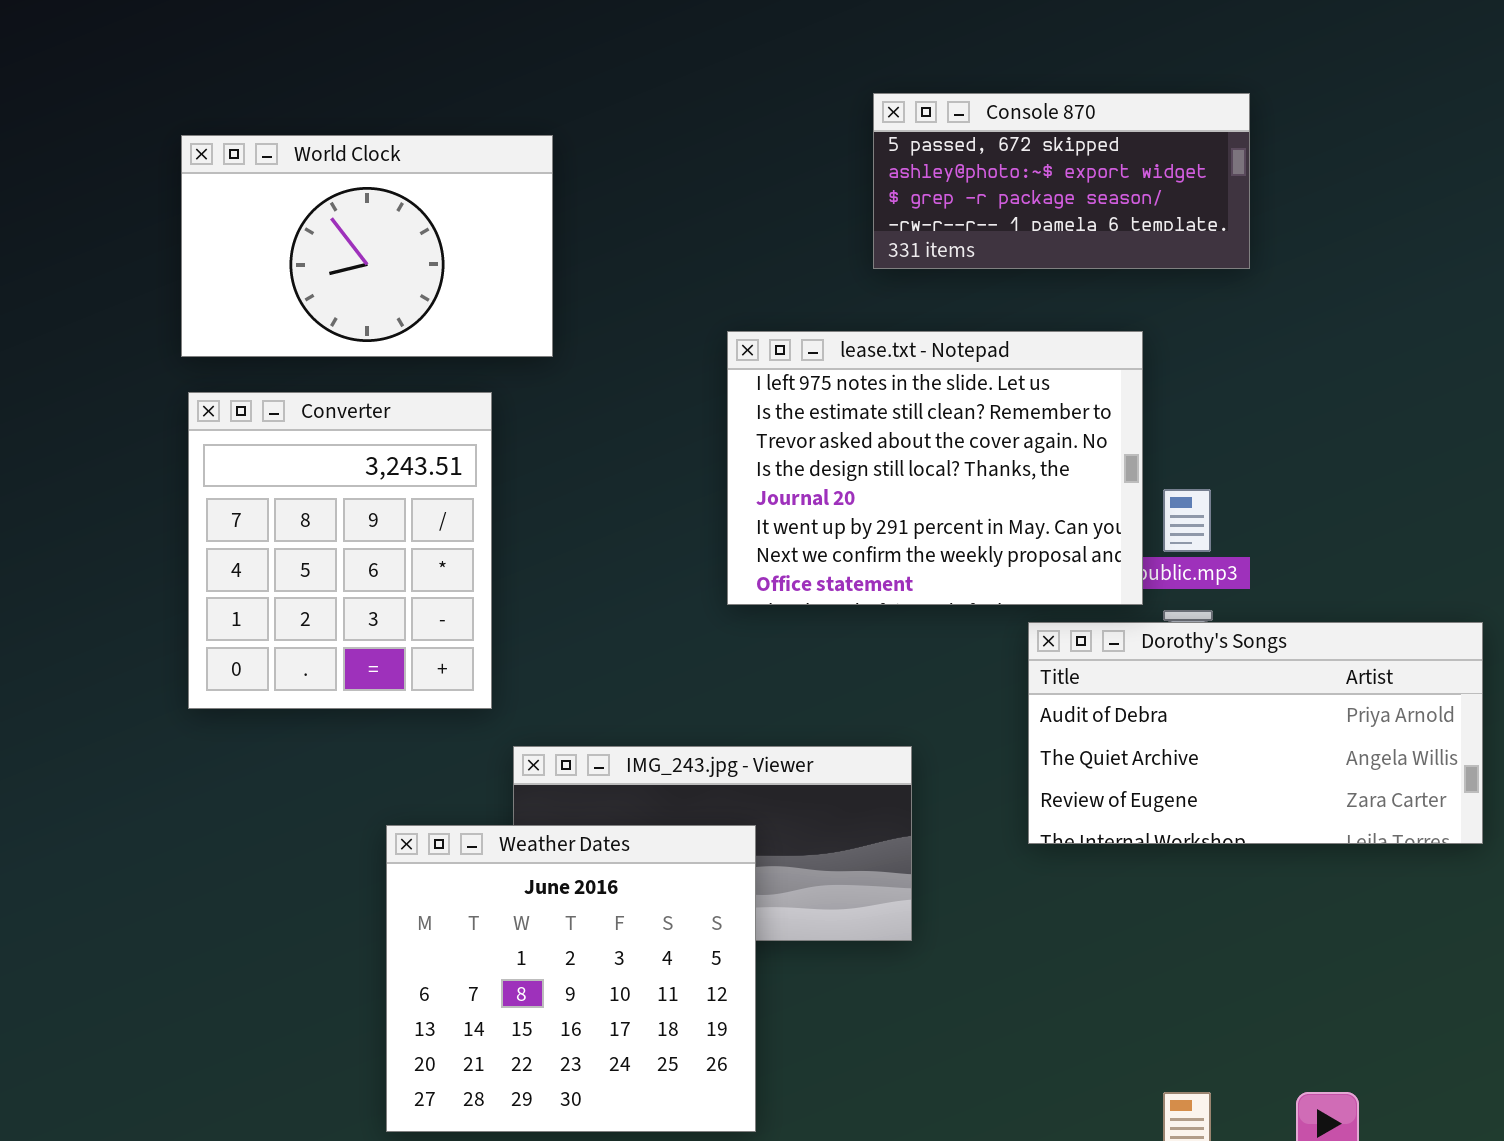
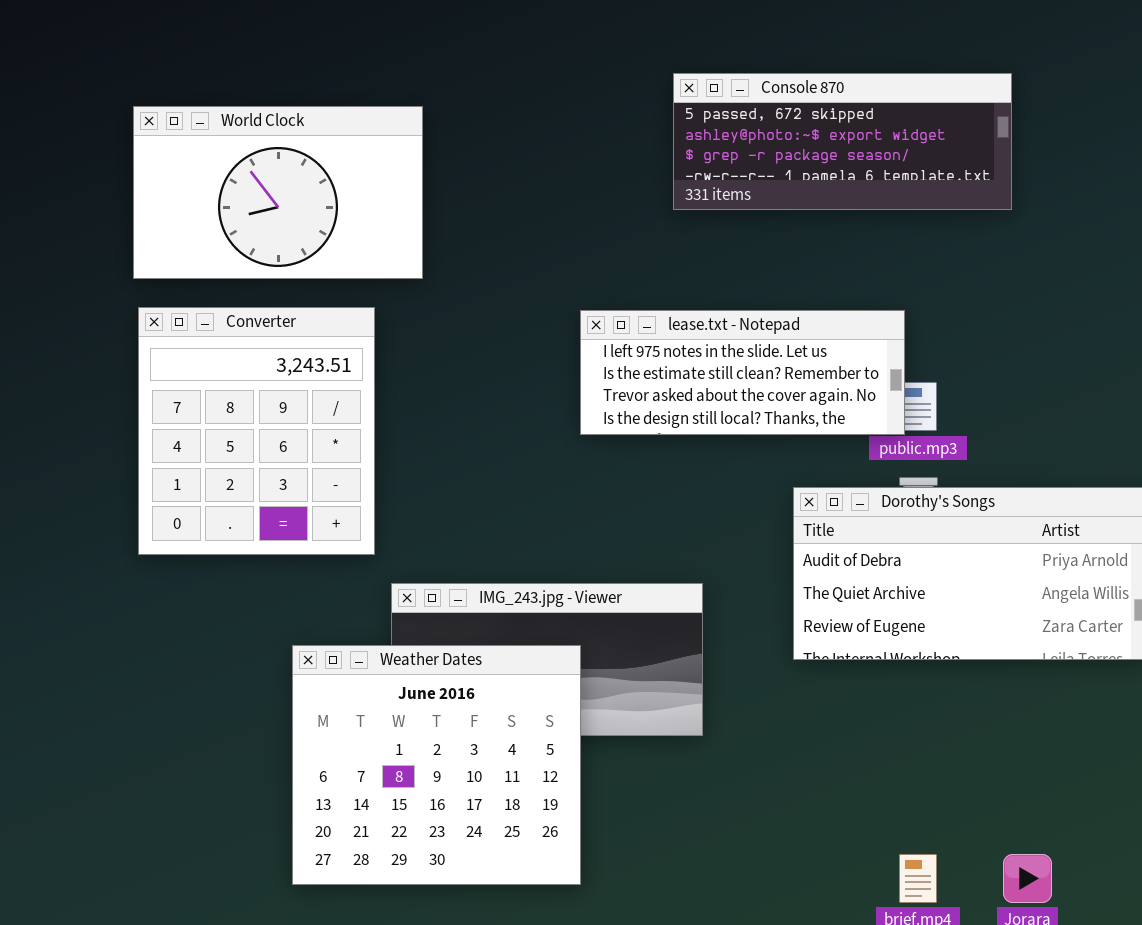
Console 870: [873,93,1250,269] -> [673,73,1012,210], resized
lease.txt - Notepad: [727,331,1143,605] -> [580,310,905,435], moved, resized

